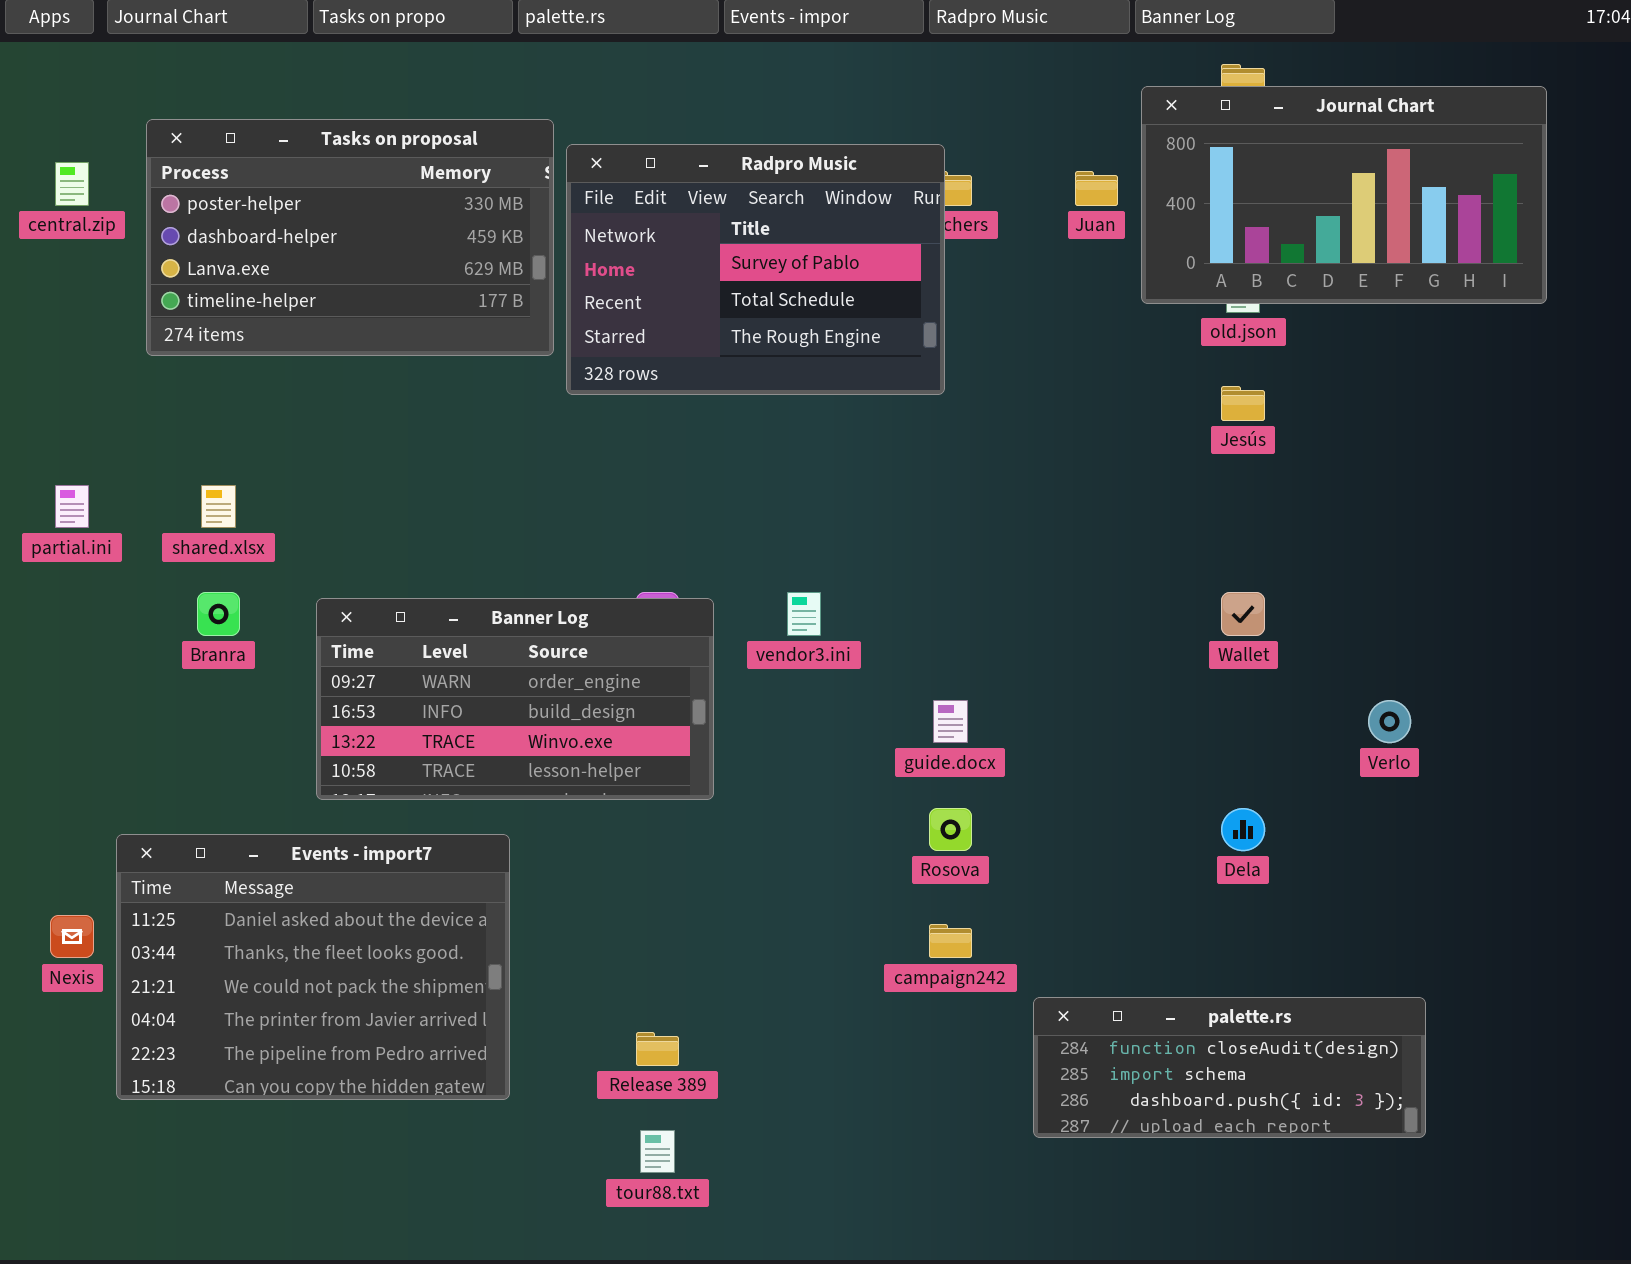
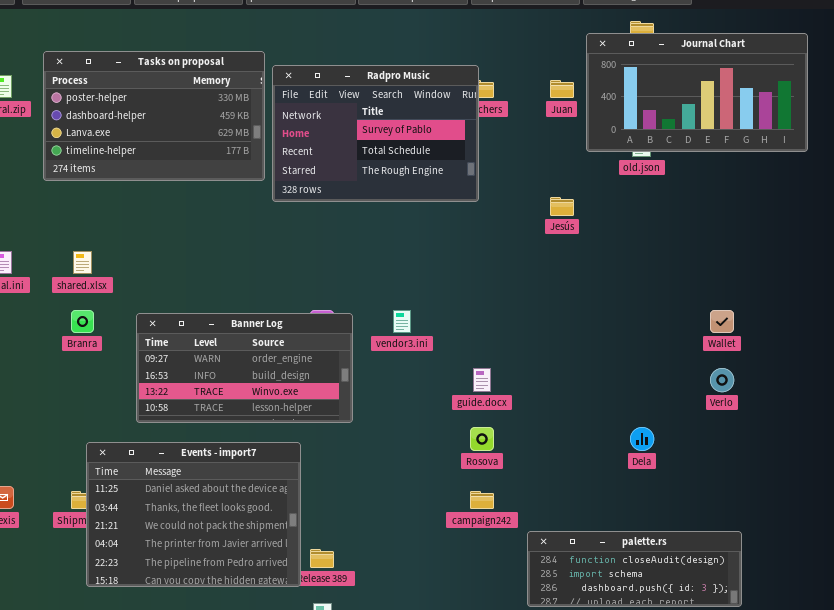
Jesús: [1221,386,1265,421] -> [550,197,574,216], moved
Wallet: [1221,592,1265,636] -> [710,310,734,333], moved
Events - import7: [116,834,510,1100] -> [86,442,301,587], moved

